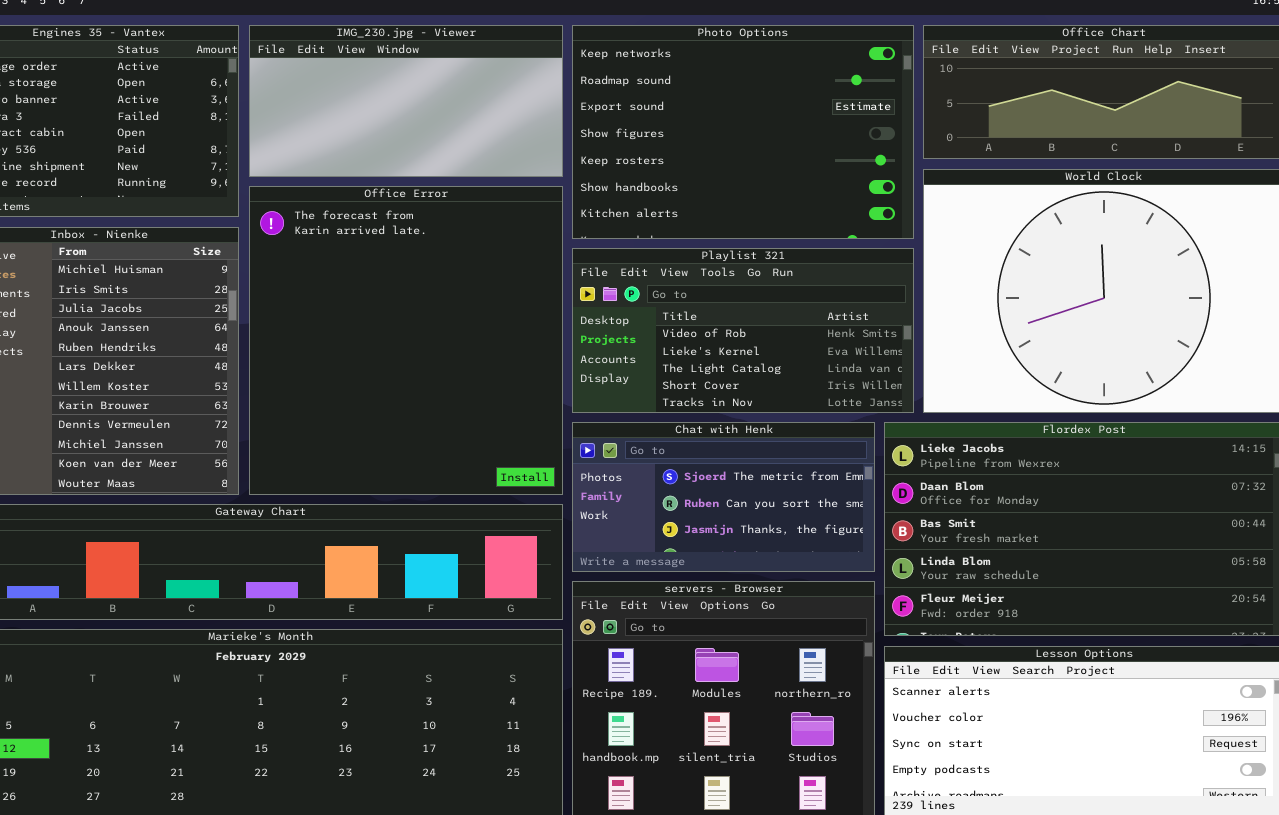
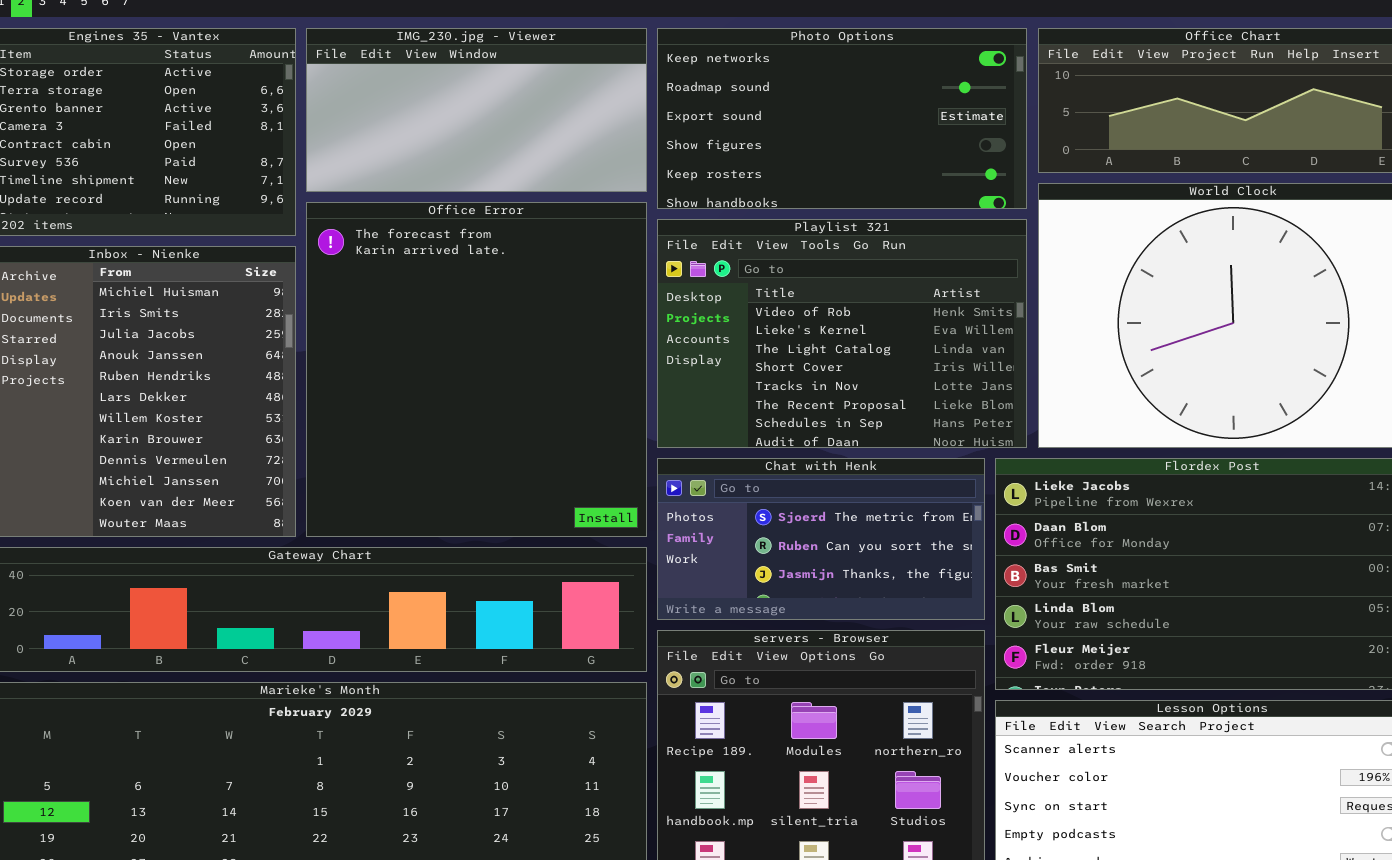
Photo Options: [572,25,914,239] -> [657,28,1027,209], resized
Playlist 321: [572,248,914,413] -> [657,219,1027,448], resized

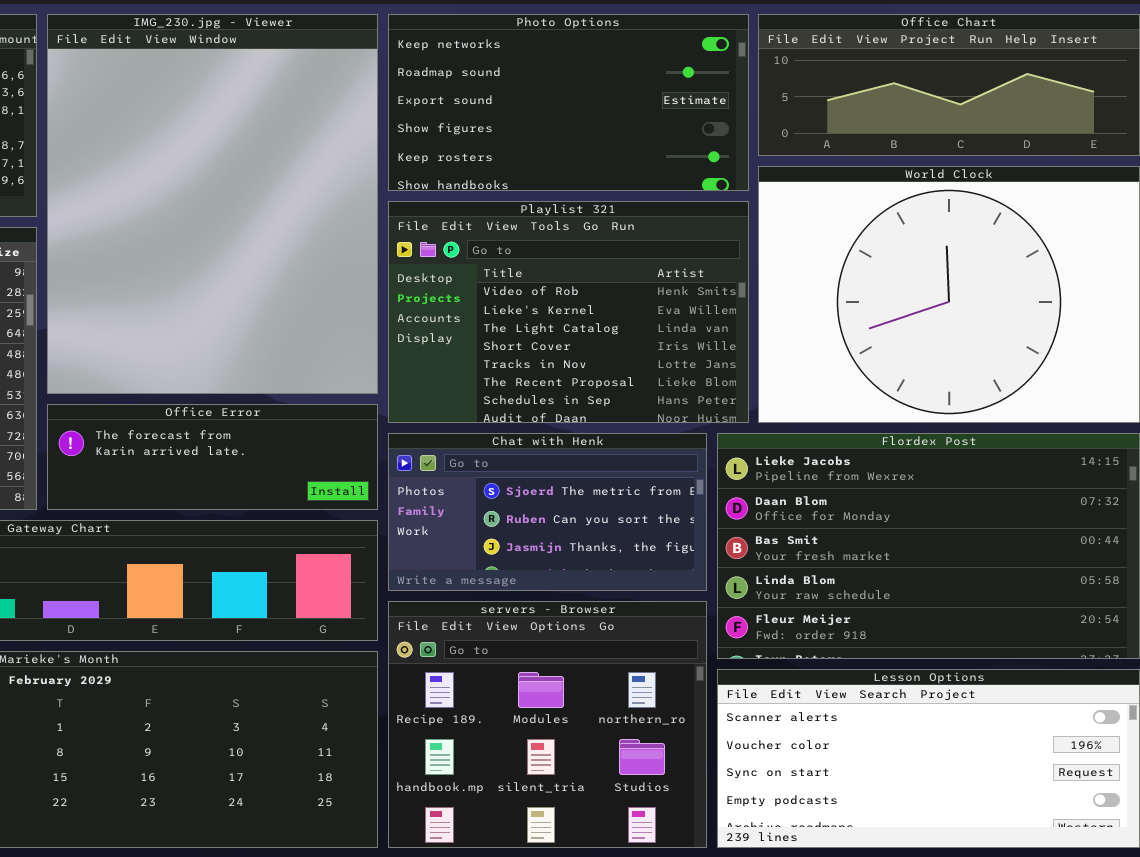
IMG_230.jpg - Viewer: [306,28,647,192] -> [47,14,378,394], resized
Office Error: [306,202,647,537] -> [47,404,378,510], resized

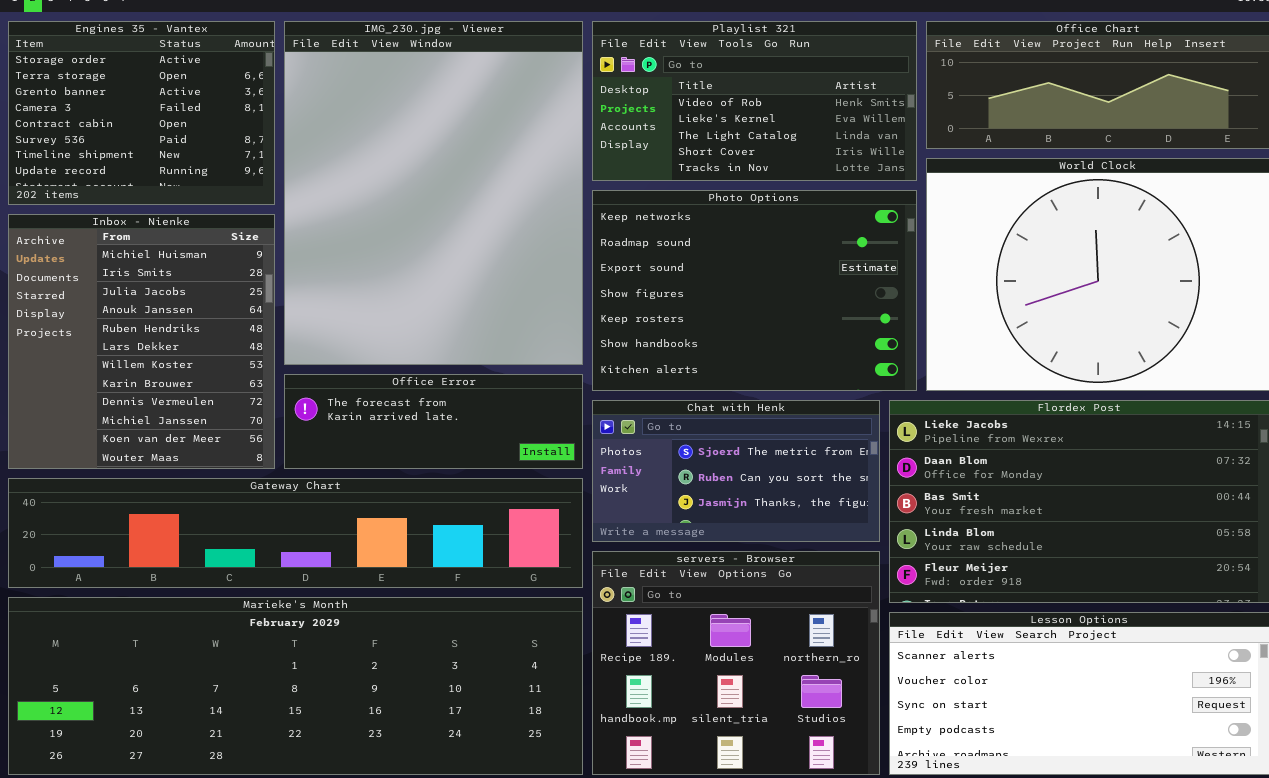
Photo Options: [388,14,749,191] -> [592,190,917,391], moved, resized
Playlist 321: [388,201,749,423] -> [592,21,917,181], moved, resized

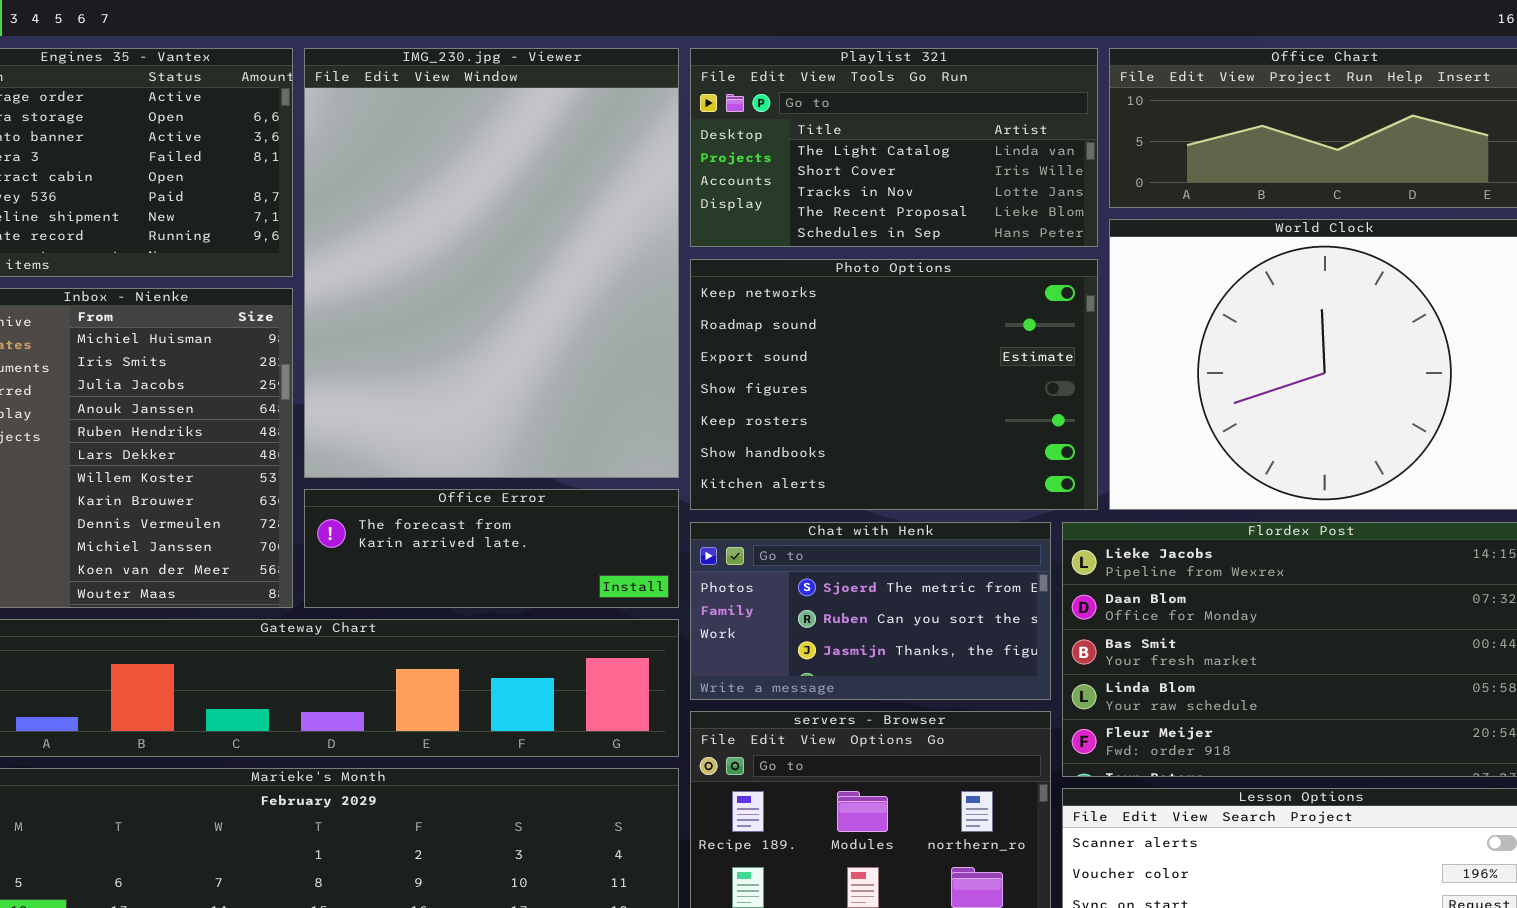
Playlist 321: [592,21,917,181] -> [690,48,1098,247], scrolled down 2 rows

